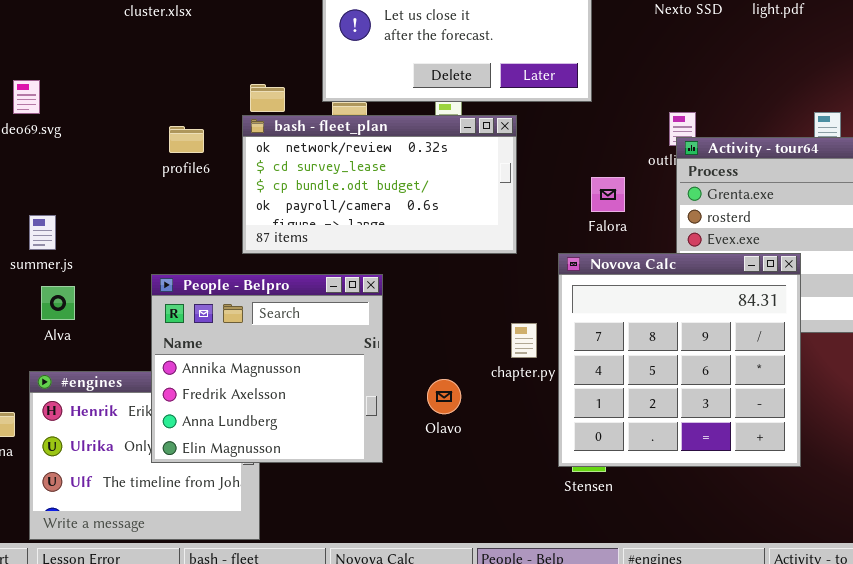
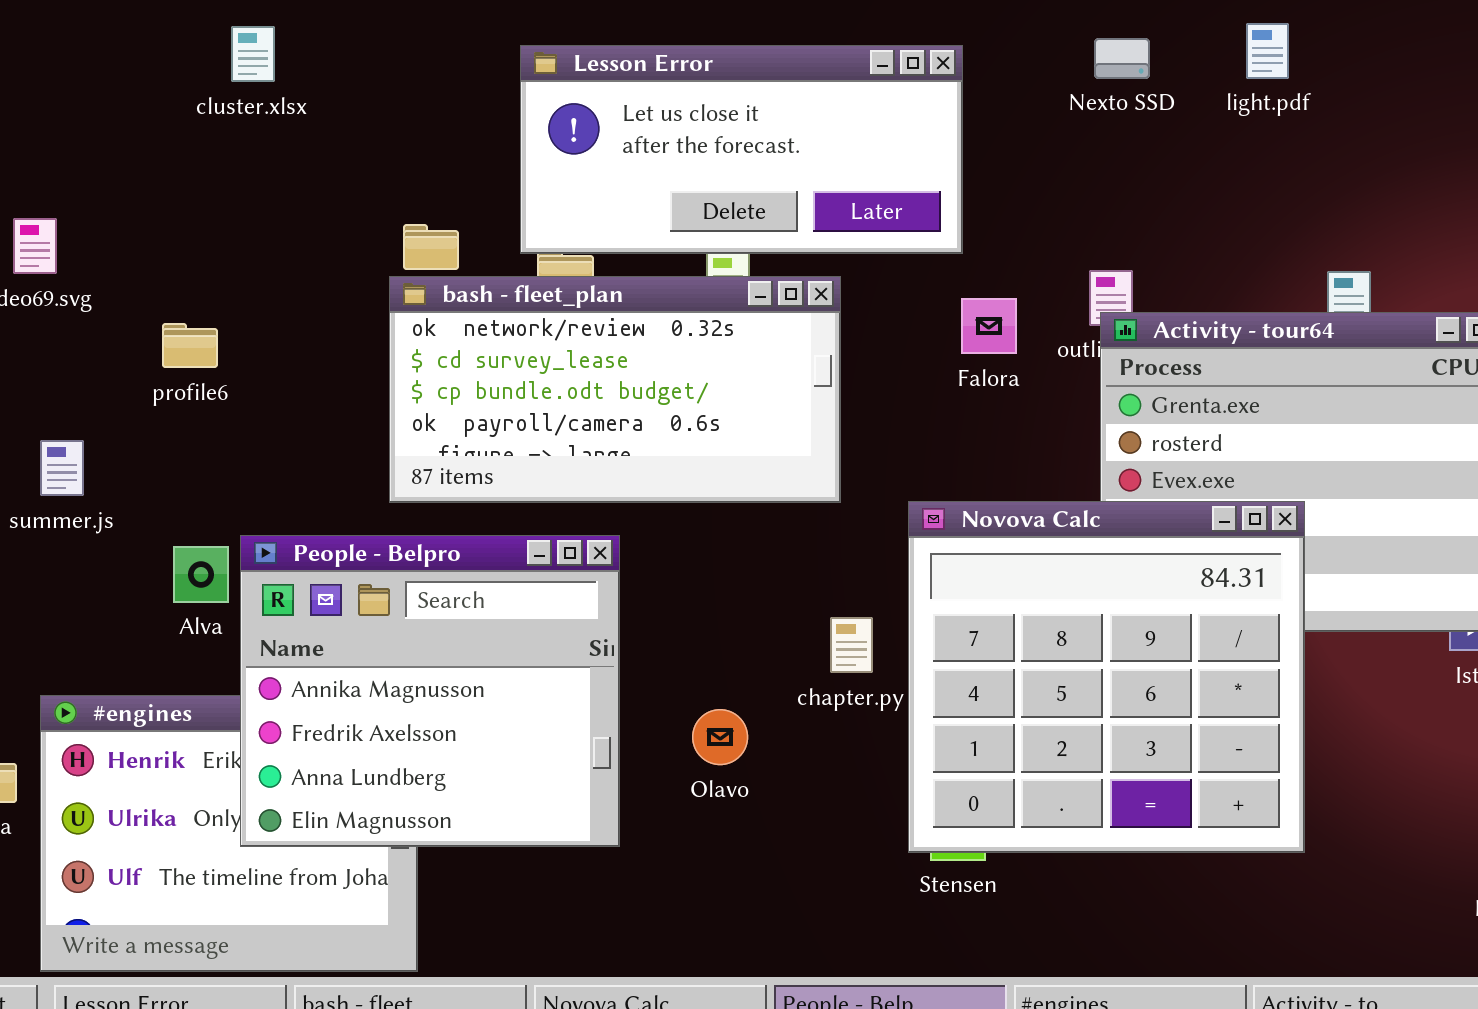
profile6: [169,126,204,153] -> [162,323,218,368], moved
Falora: [591,177,625,212] -> [961,298,1017,354], moved
Alva: [41,286,75,320] -> [173,546,229,603], moved

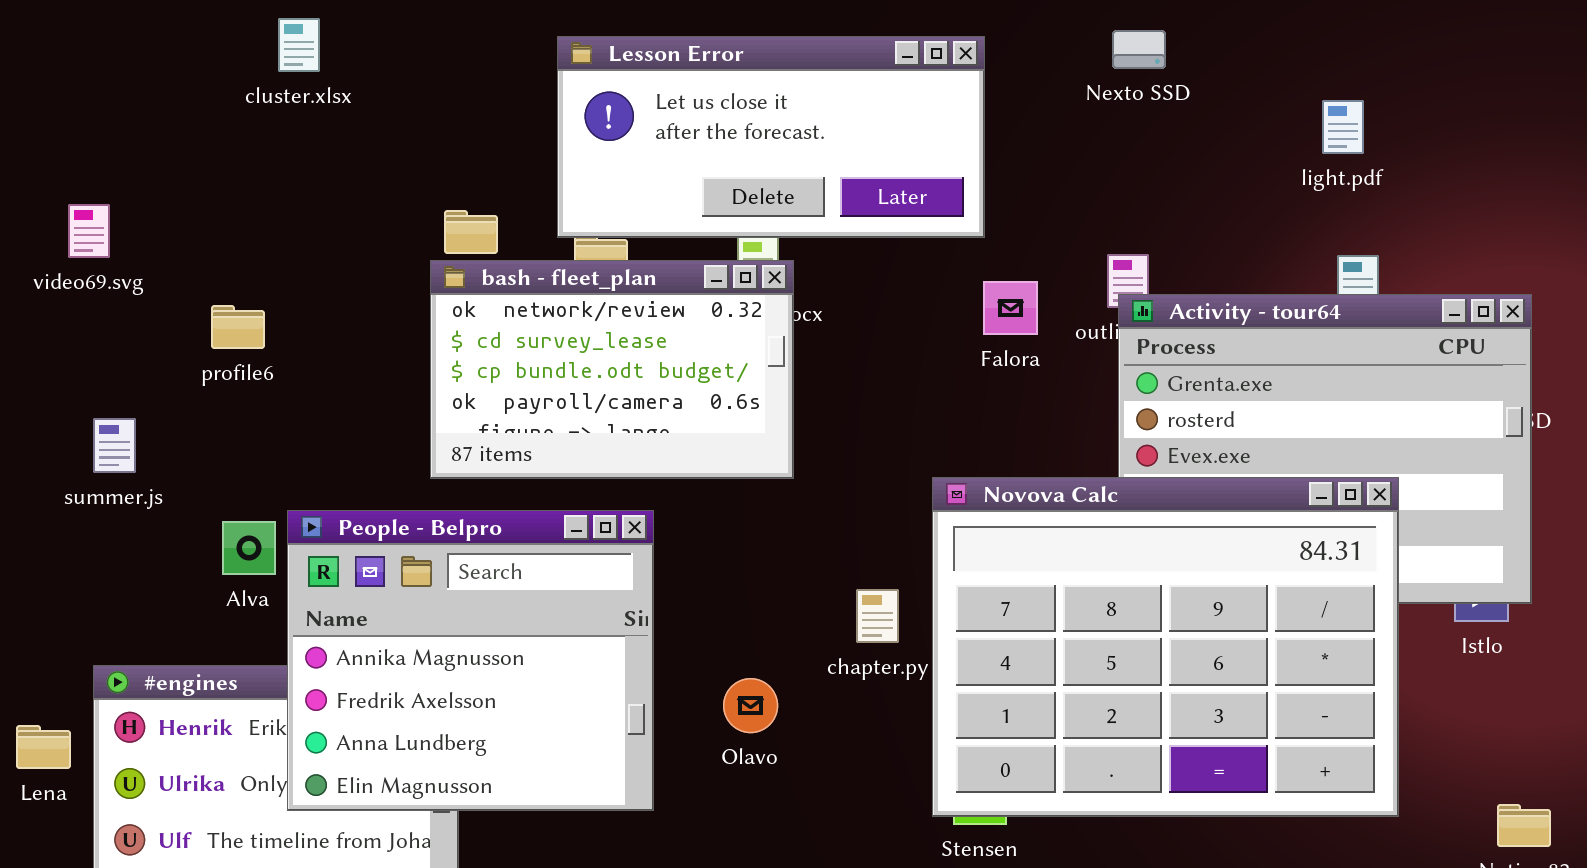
light.pdf: [1246,23,1289,79] -> [1322,100,1364,154], moved
bash - fleet_plan: [389,276,841,503] -> [430,260,794,479], resized
Novova Calc: [908,501,1305,853] -> [932,477,1399,817], resized

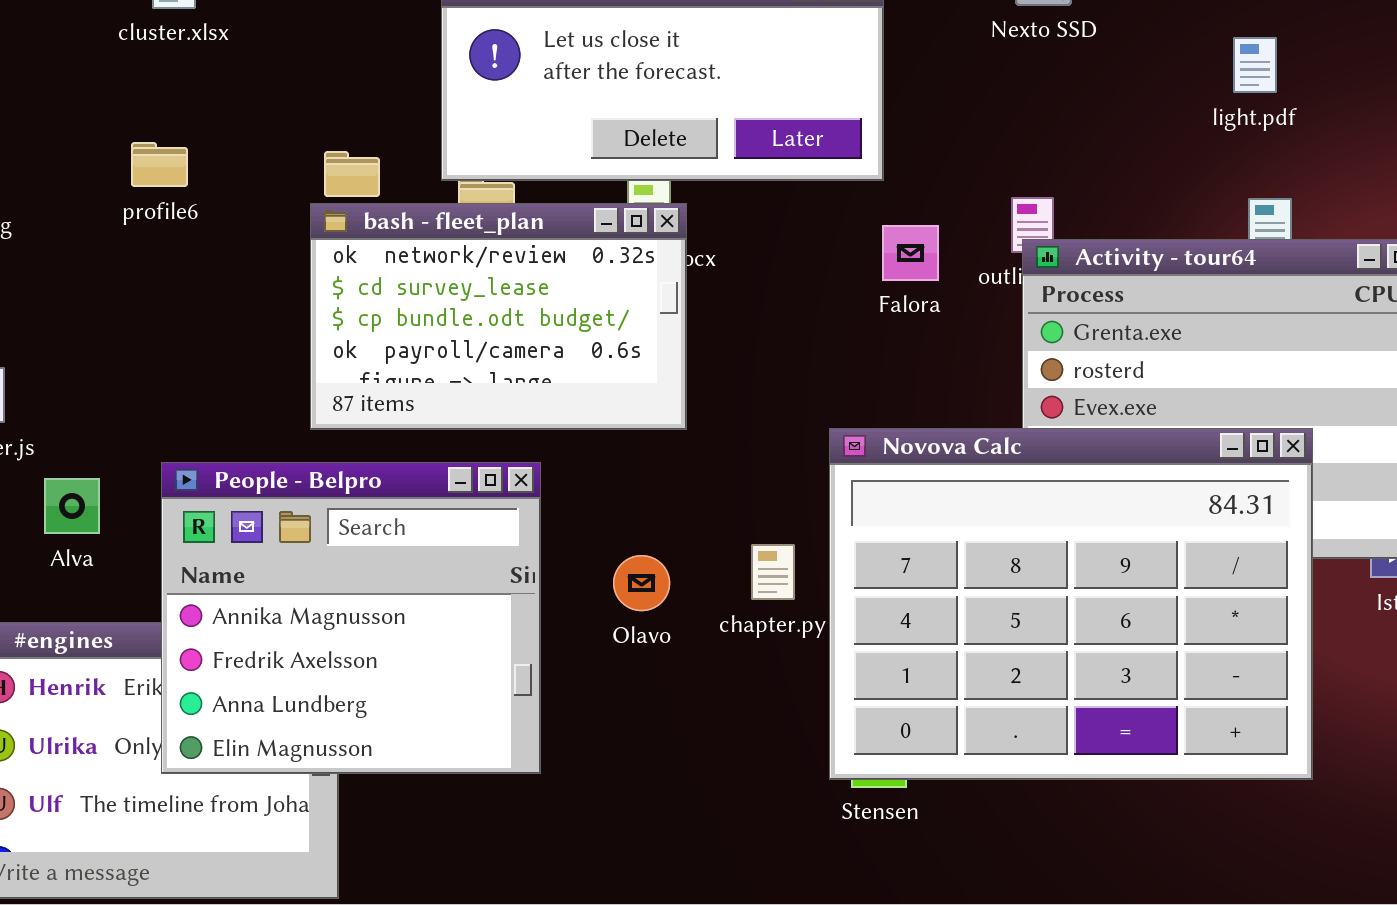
profile6: [211,305,265,349] -> [131,142,188,187], moved
Alva: [222,521,276,575] -> [44,478,100,534], moved
Olavo: [723,678,778,733] -> [613,555,670,611], moved

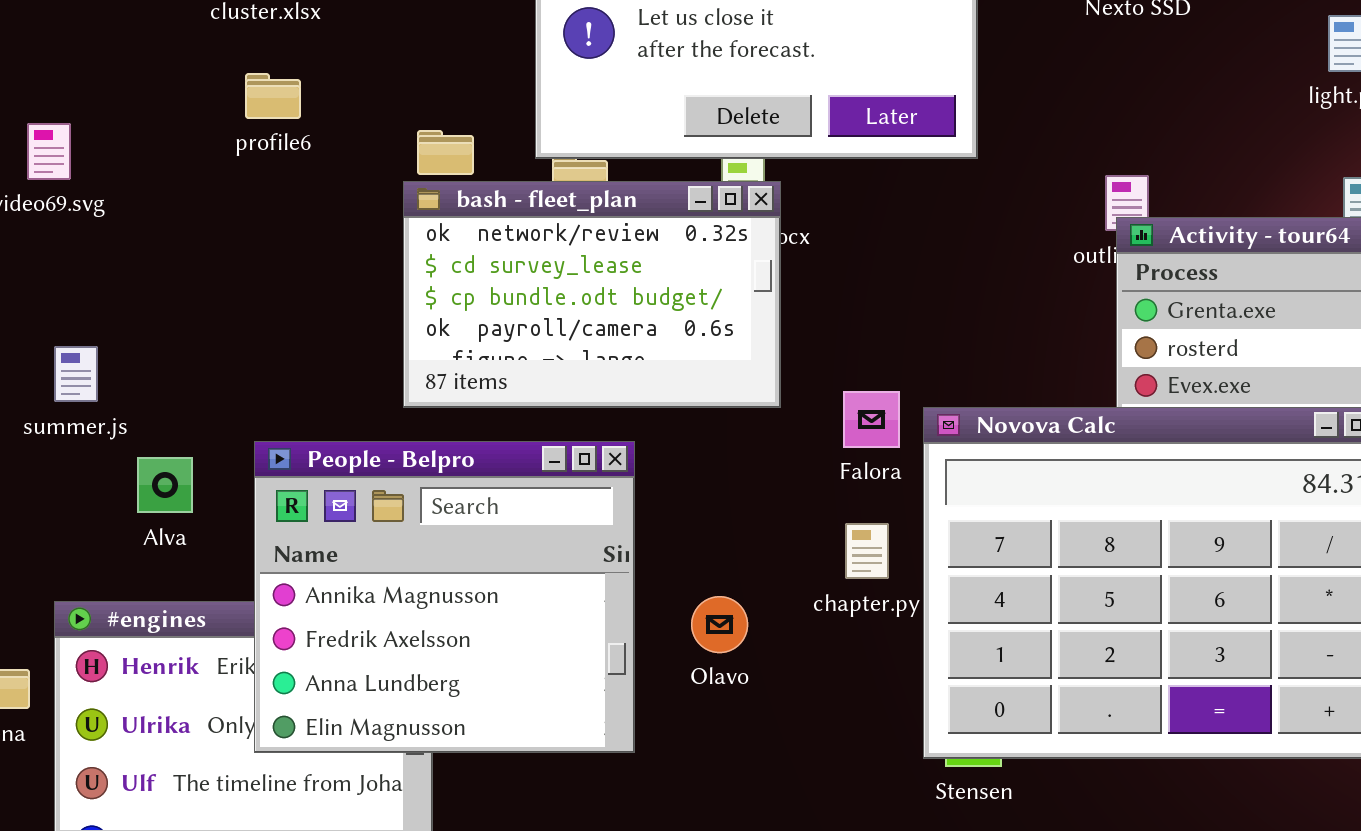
profile6: [131,142,188,187] -> [245,73,301,119], moved
Falora: [882,225,939,281] -> [843,391,900,448], moved
Olavo: [613,555,670,611] -> [691,596,748,653], moved

